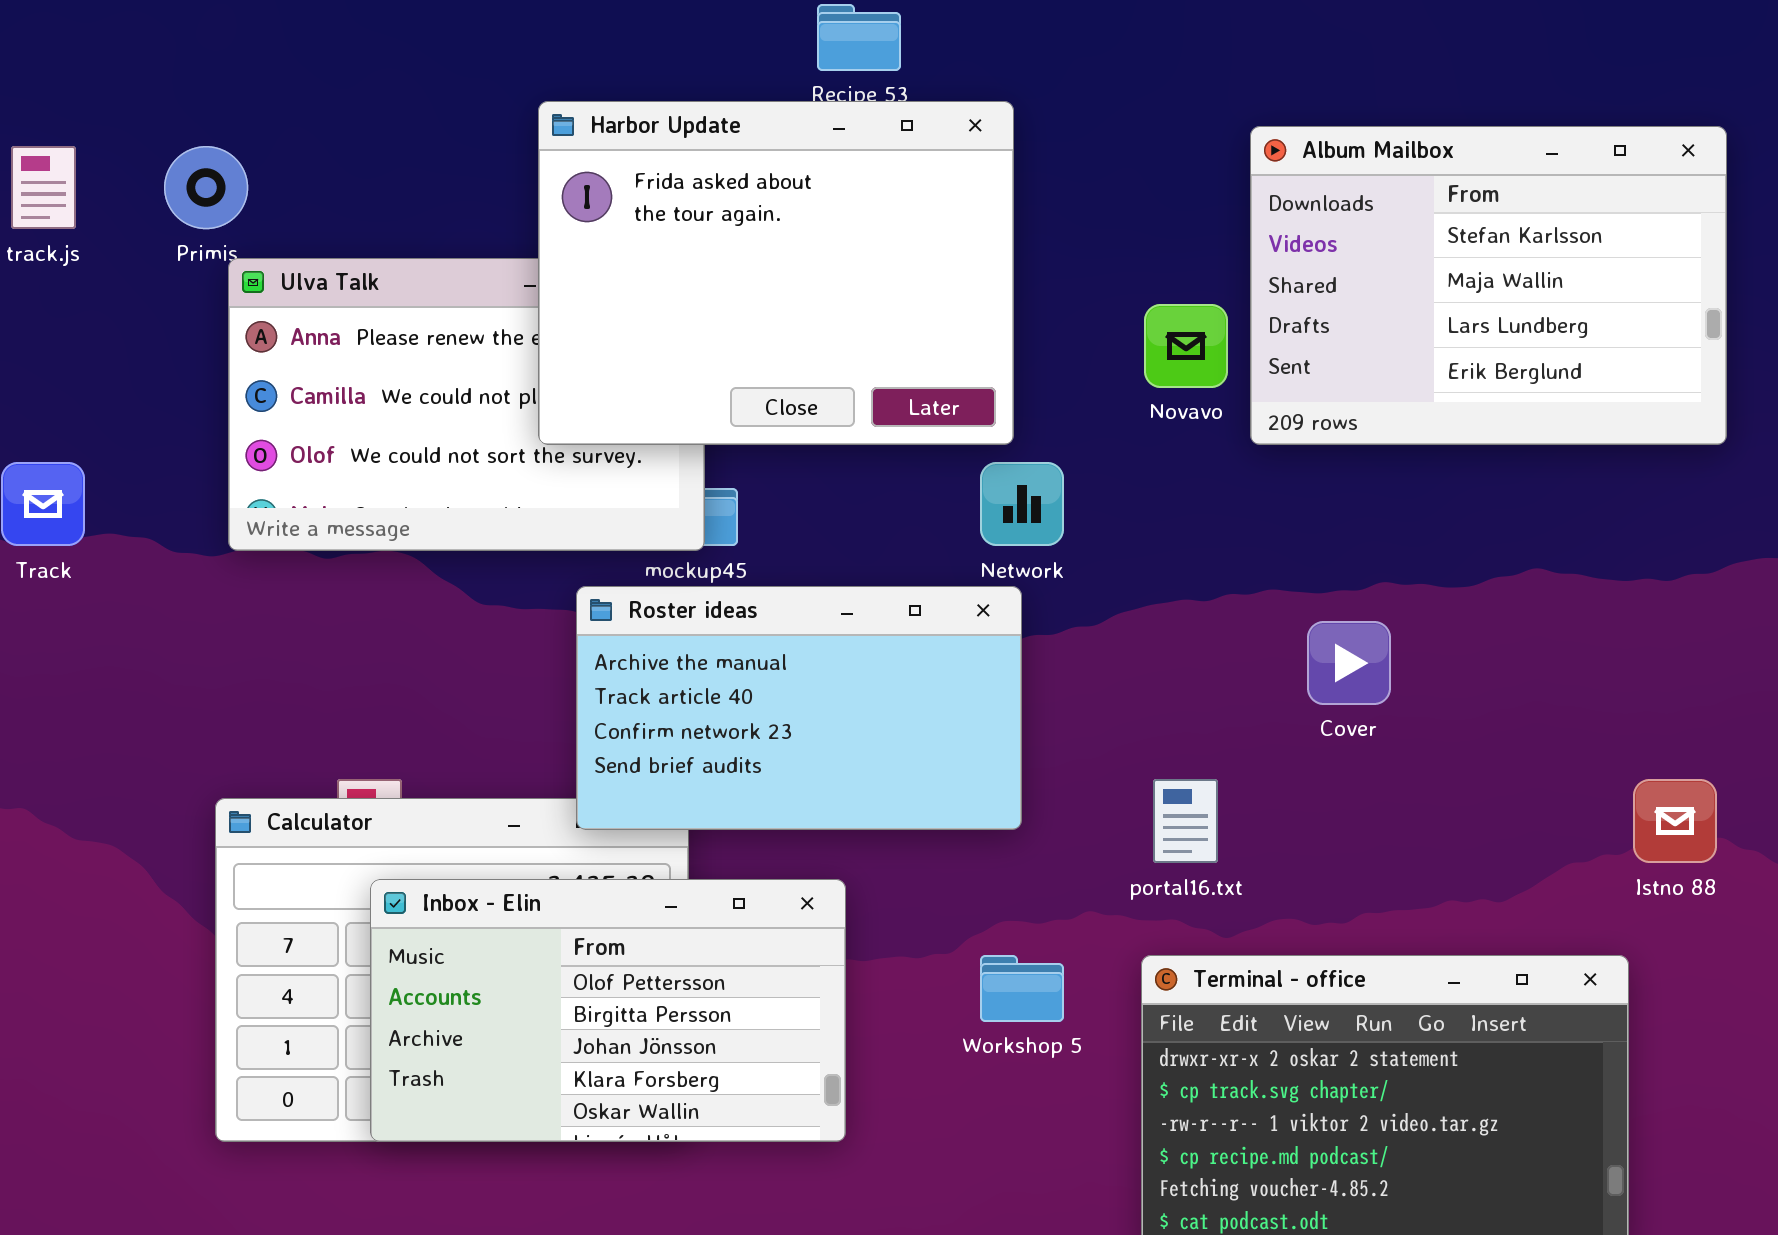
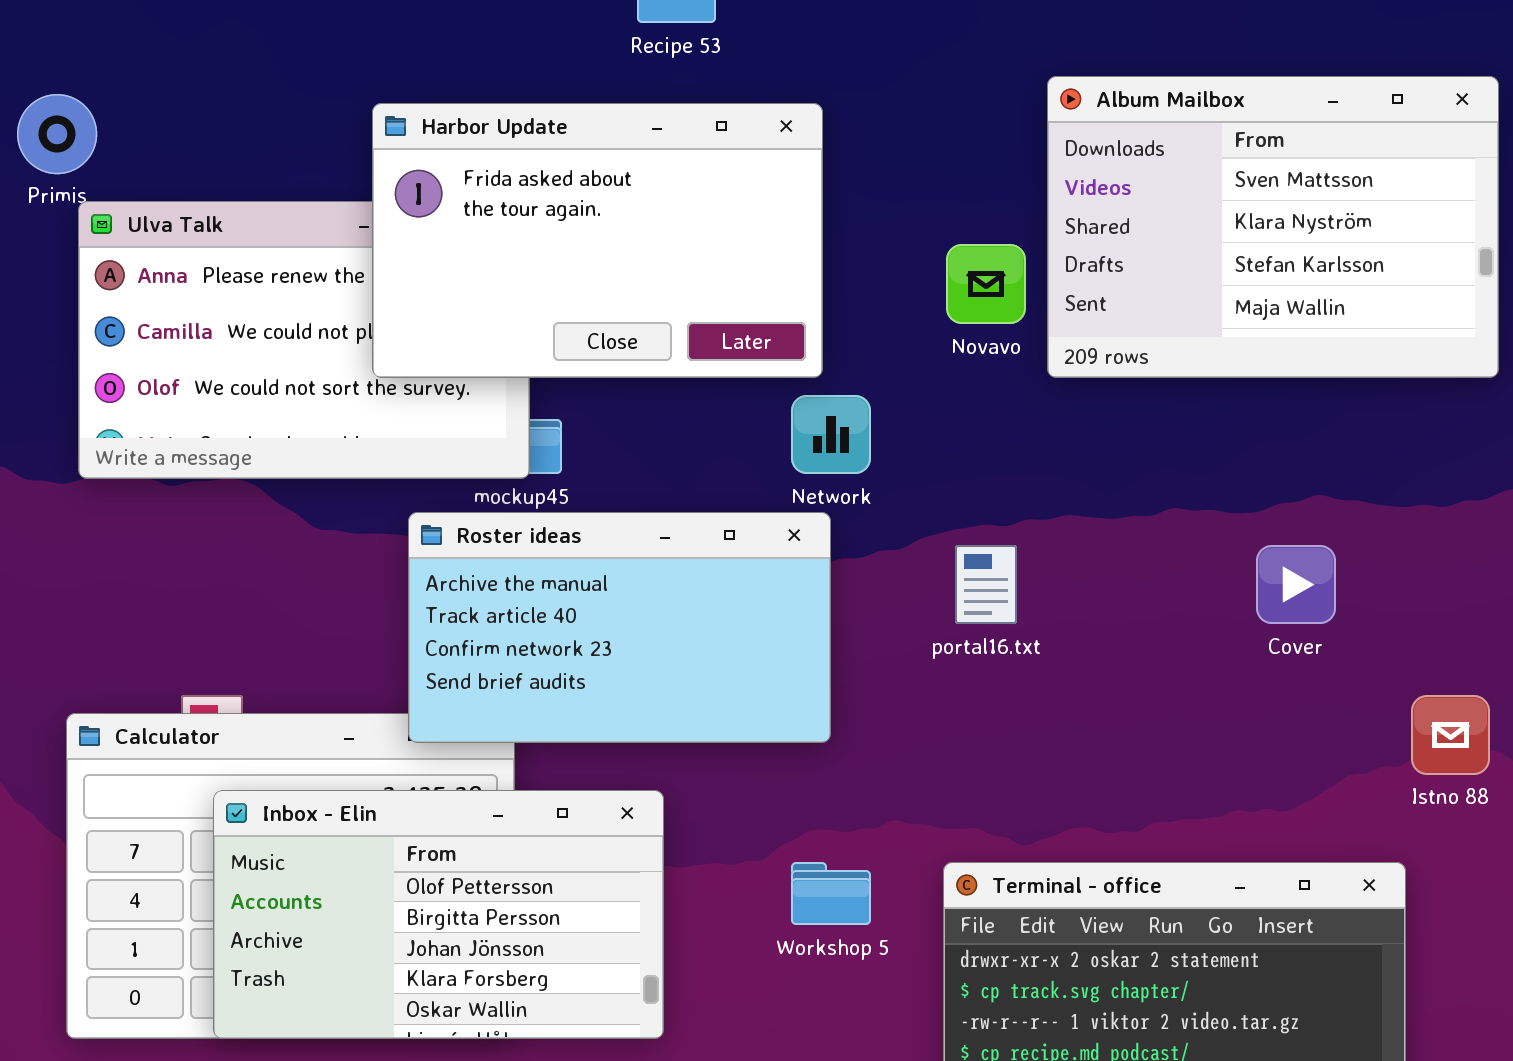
Harbor Update: [538,101,1014,445] -> [372,103,823,378], resized
Album Mailbox: [1250,126,1727,445] -> [1047,76,1499,378], scrolled up 2 rows
Cover: [1307,621,1391,705] -> [1256,545,1336,624], moved
portal16.txt: [1153,779,1218,863] -> [955,545,1017,624], moved

